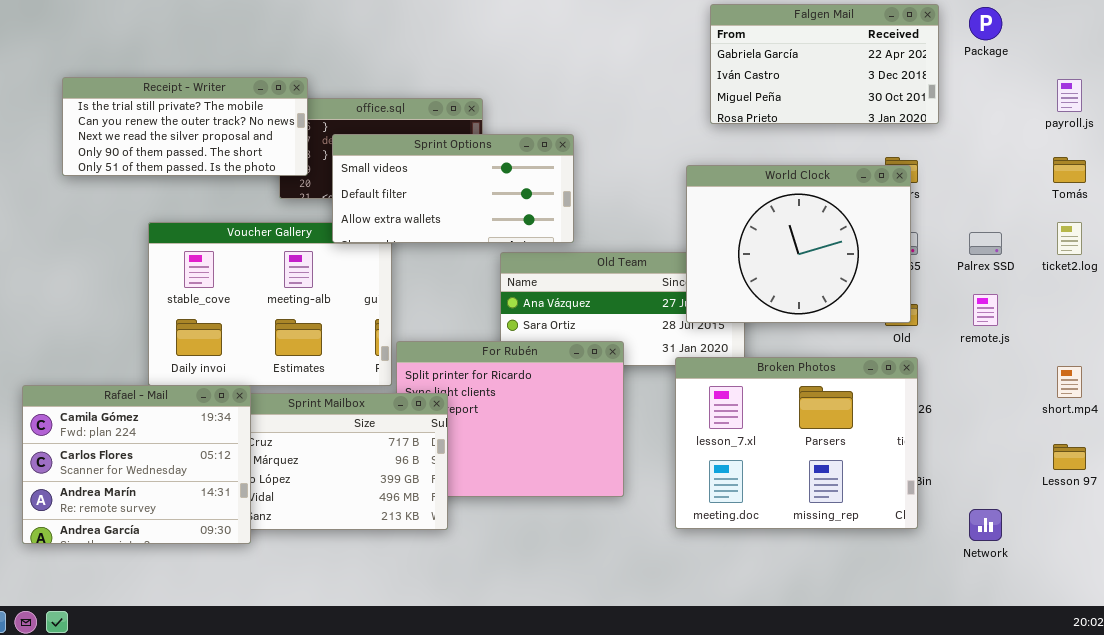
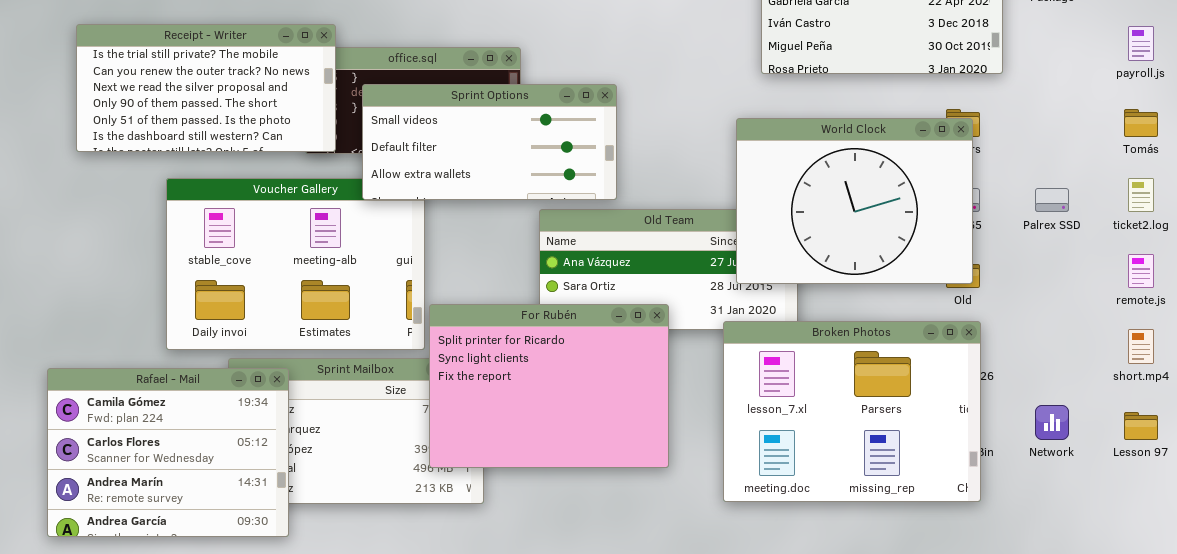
Receipt - Writer: [62,77,308,176] -> [76,24,336,152], resized
remote.js: [973,294,998,326] -> [1128,254,1154,288], moved
For Rubén: [396,341,624,497] -> [429,304,669,468], raised
Rafael - Mail: [22,385,251,544] -> [47,368,289,537], moved
Network: [969,509,1002,541] -> [1035,405,1069,440], moved

